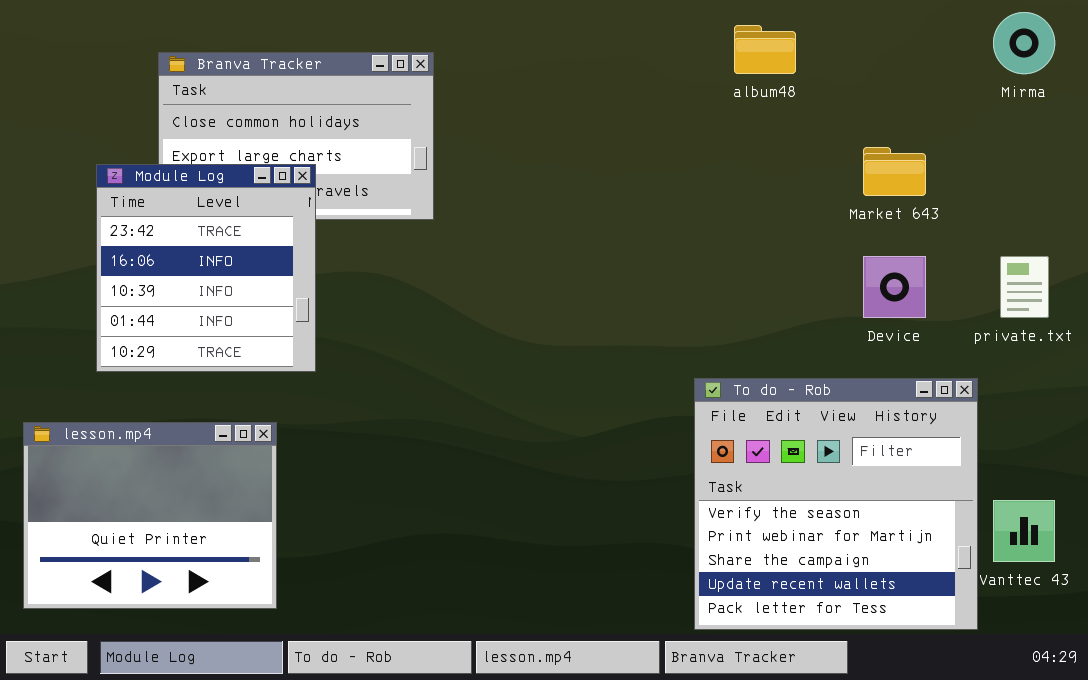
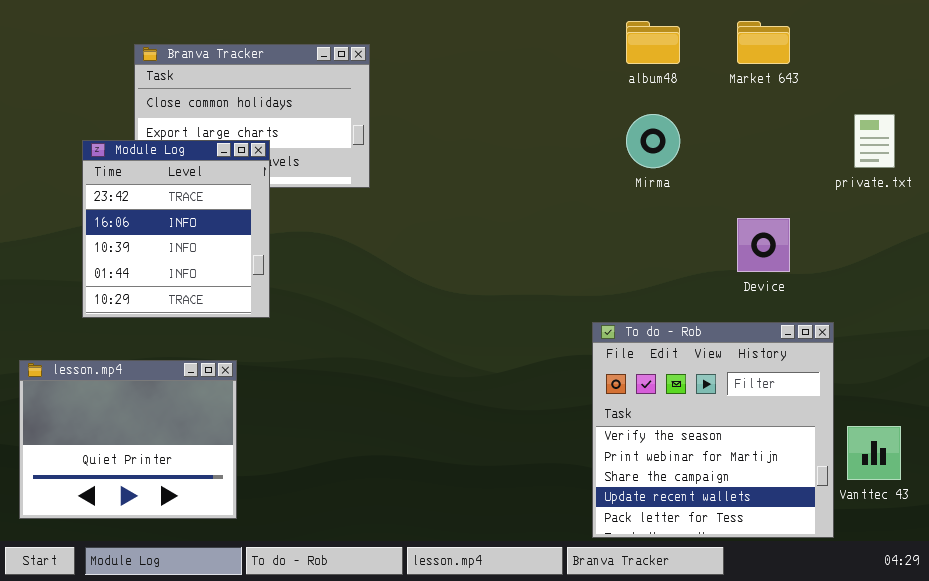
Mirma: [993,12,1055,74] -> [626,114,680,168], moved
Market 643: [863,147,926,196] -> [737,21,790,64], moved
private.txt: [1000,256,1049,318] -> [854,114,895,168], moved

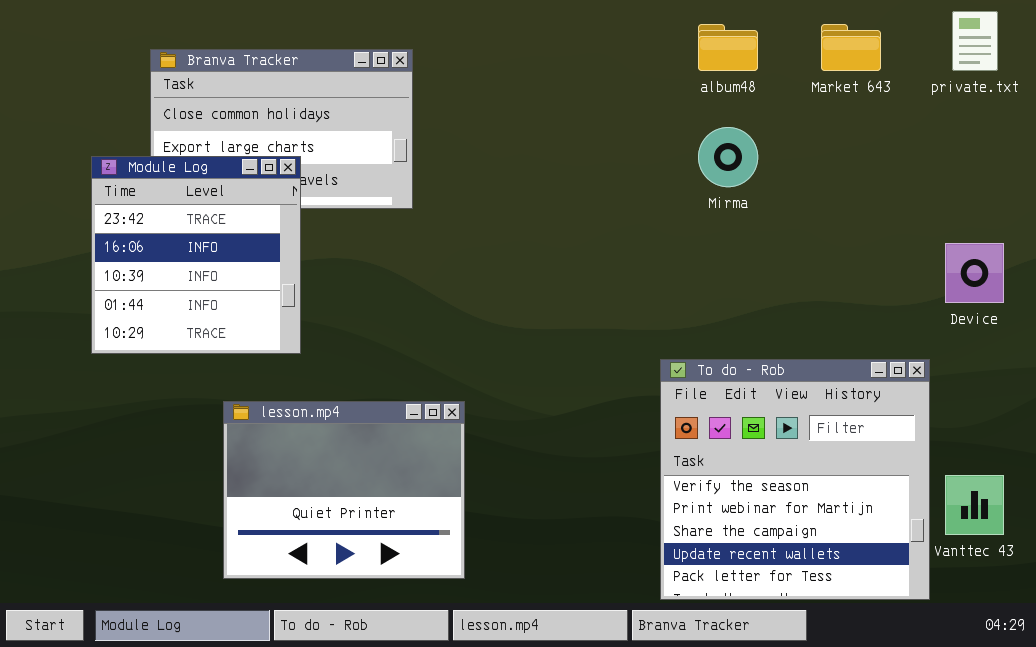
private.txt: [854,114,895,168] -> [952,11,998,71], moved
Device: [737,218,790,272] -> [945,243,1004,303], moved
lesson.mp4: [19,360,237,519] -> [223,401,465,579], moved

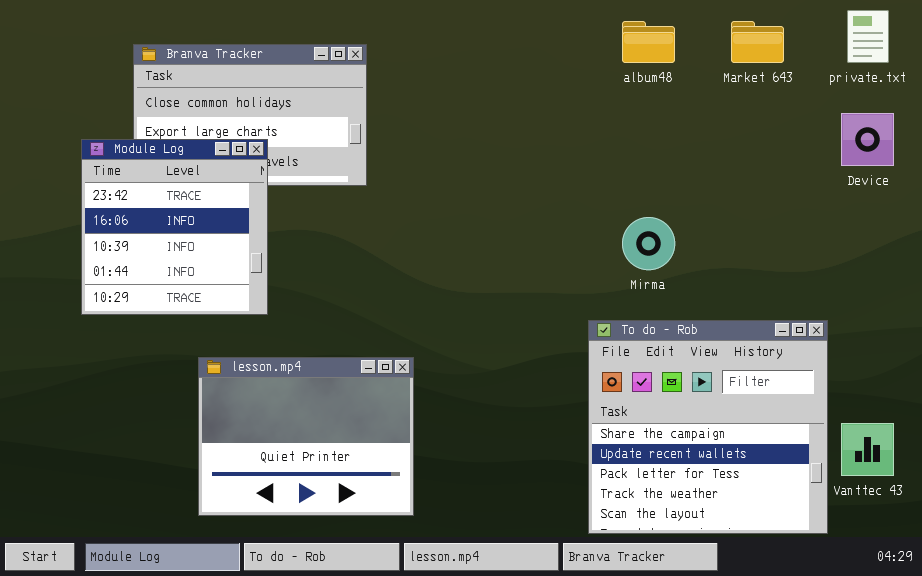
Mirma: [698,127,758,187] -> [622,217,675,270], moved
Device: [945,243,1004,303] -> [841,113,894,166], moved
To do - Rob: [660,359,930,600] -> [588,320,828,534], scrolled down 2 rows

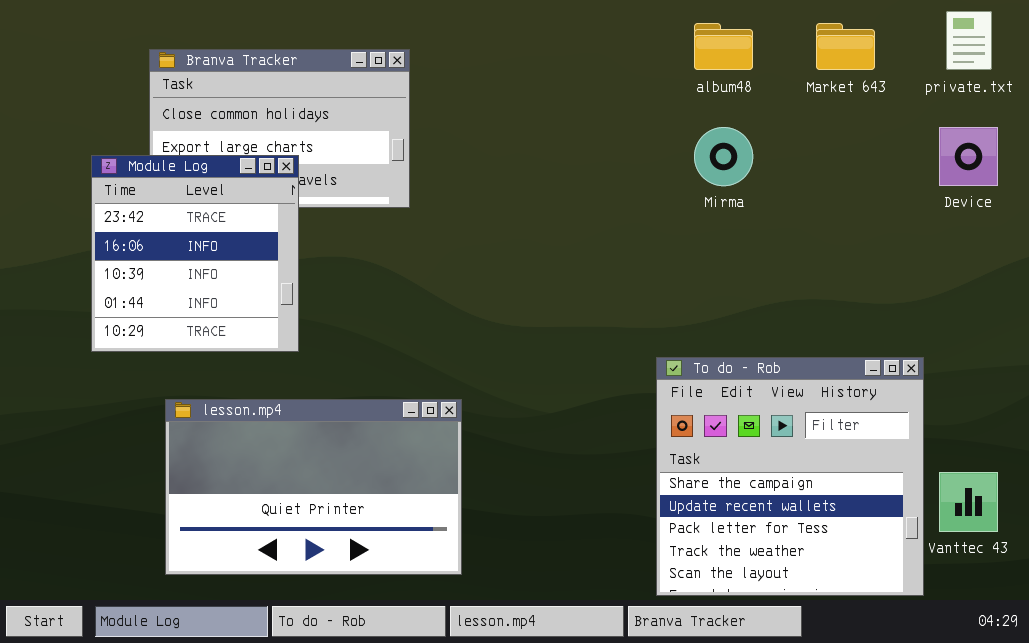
Mirma: [622,217,675,270] -> [694,127,753,186], moved
lesson.mp4: [198,357,414,516] -> [165,399,462,575], resized

